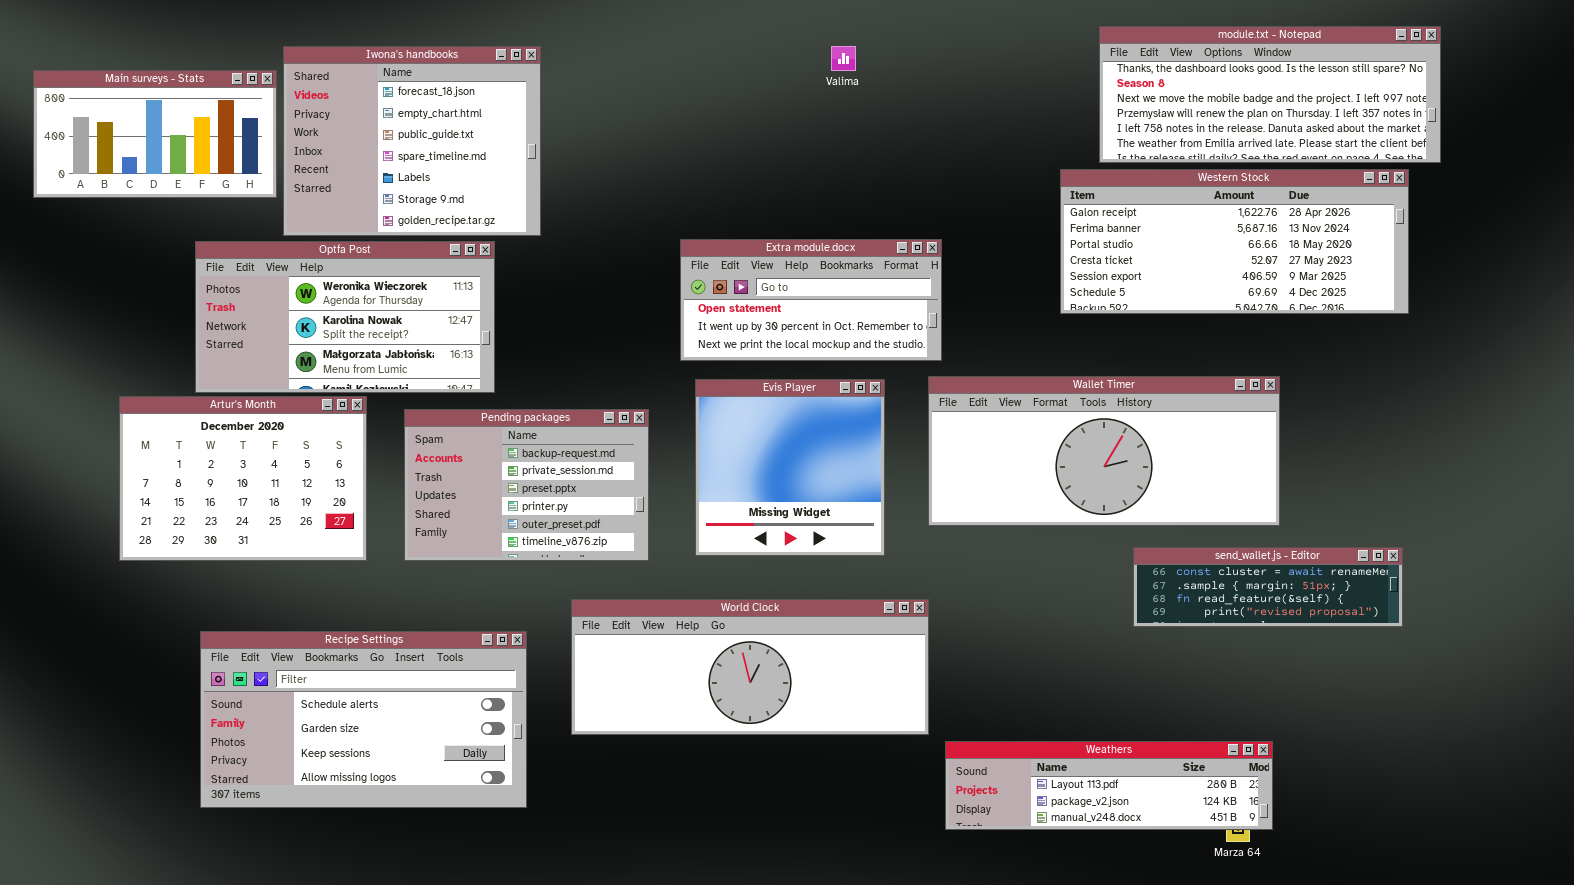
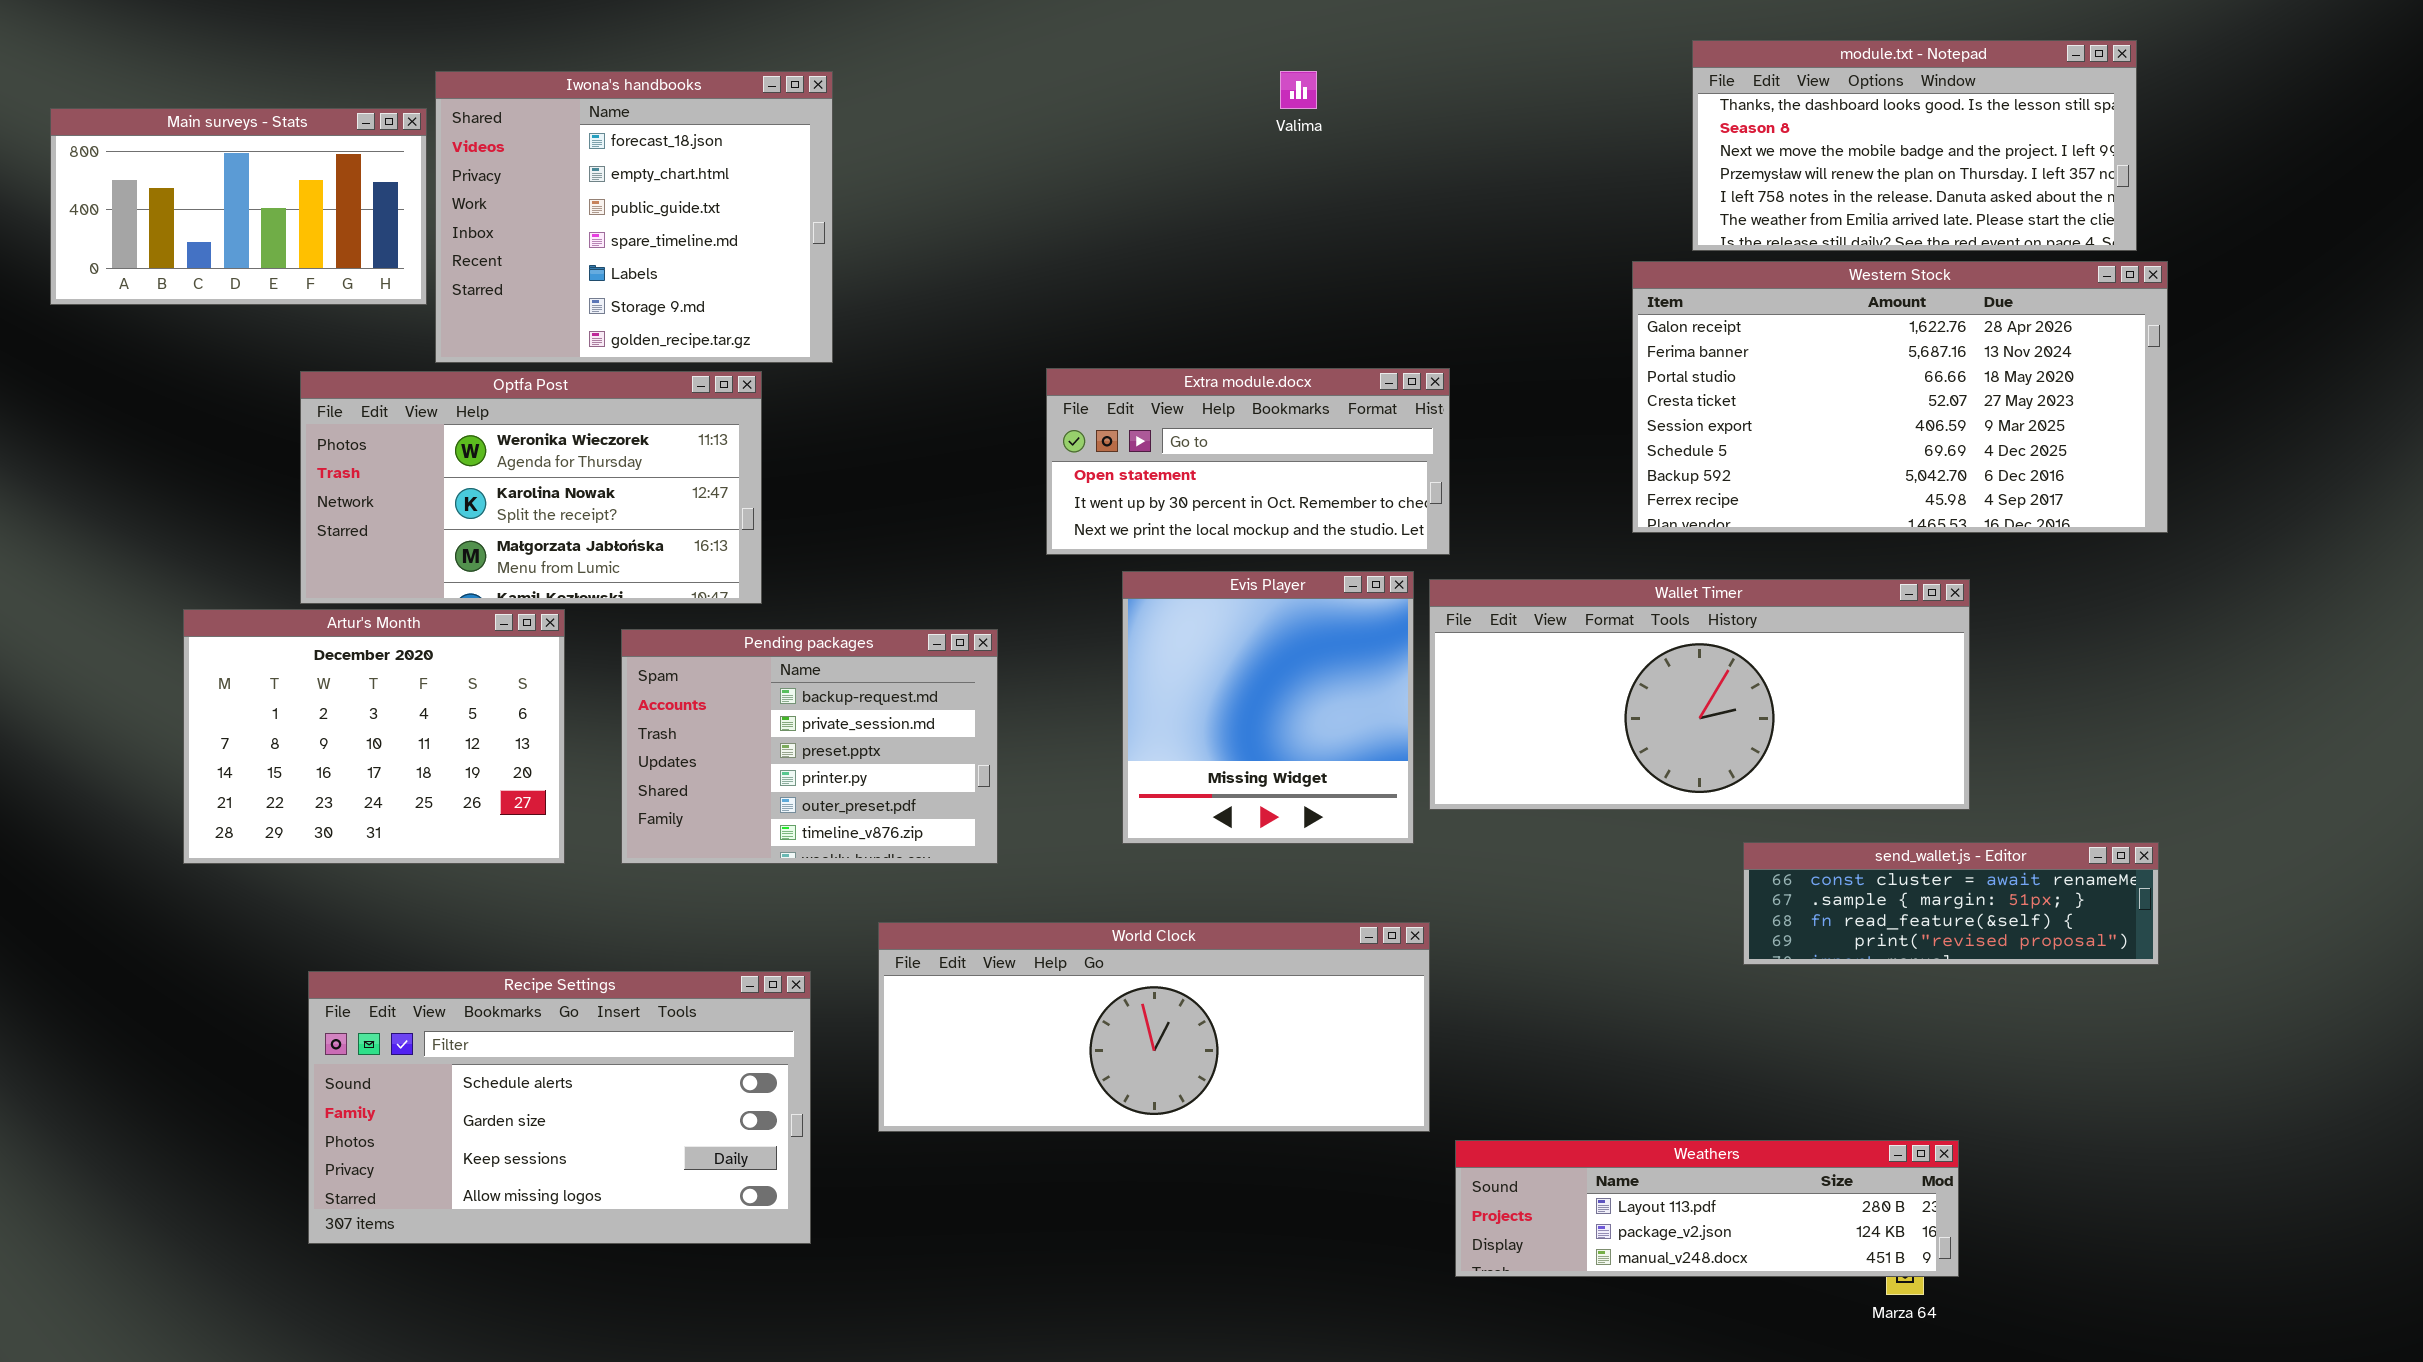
module.txt - Notepad: [1099,26,1441,163] -> [1692,40,2137,251], resized
Western Stock: [1060,169,1409,314] -> [1632,261,2168,533], resized
Evis Player: [695,379,885,556] -> [1122,571,1414,844], moved

